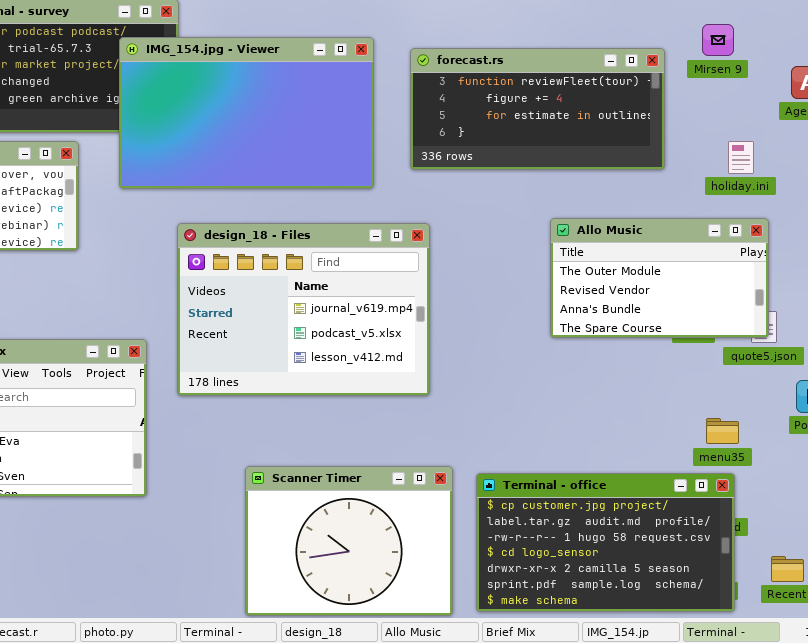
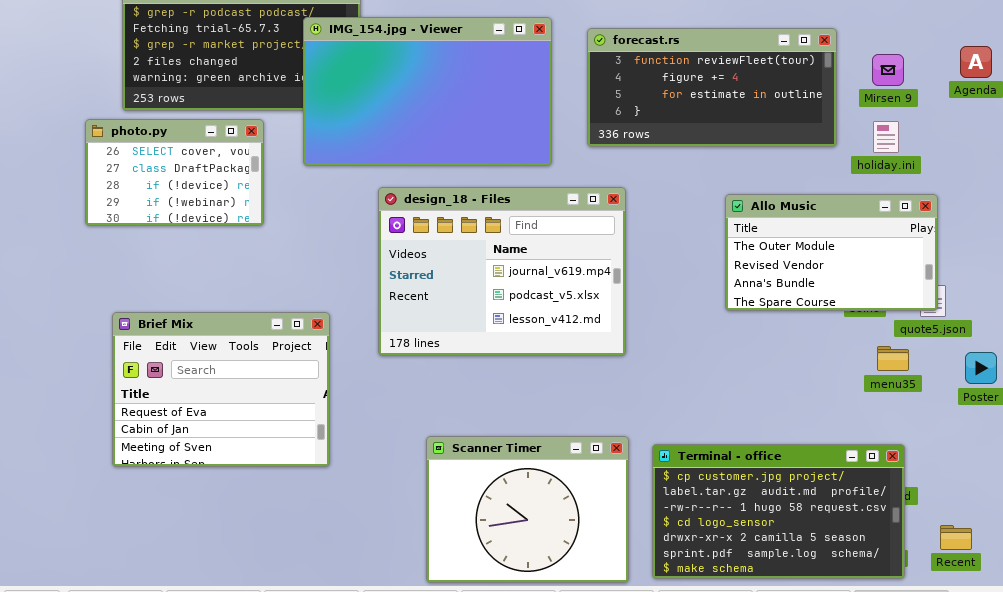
Mirsen 9: [702,24,734,56] -> [872,54,904,86], moved
holiday.ini: [728,141,754,174] -> [873,121,899,153], moved
design_18 - Files: [177,223,430,396] -> [378,187,626,356], moved
menu35: [706,418,739,444] -> [877,346,909,371], moved

